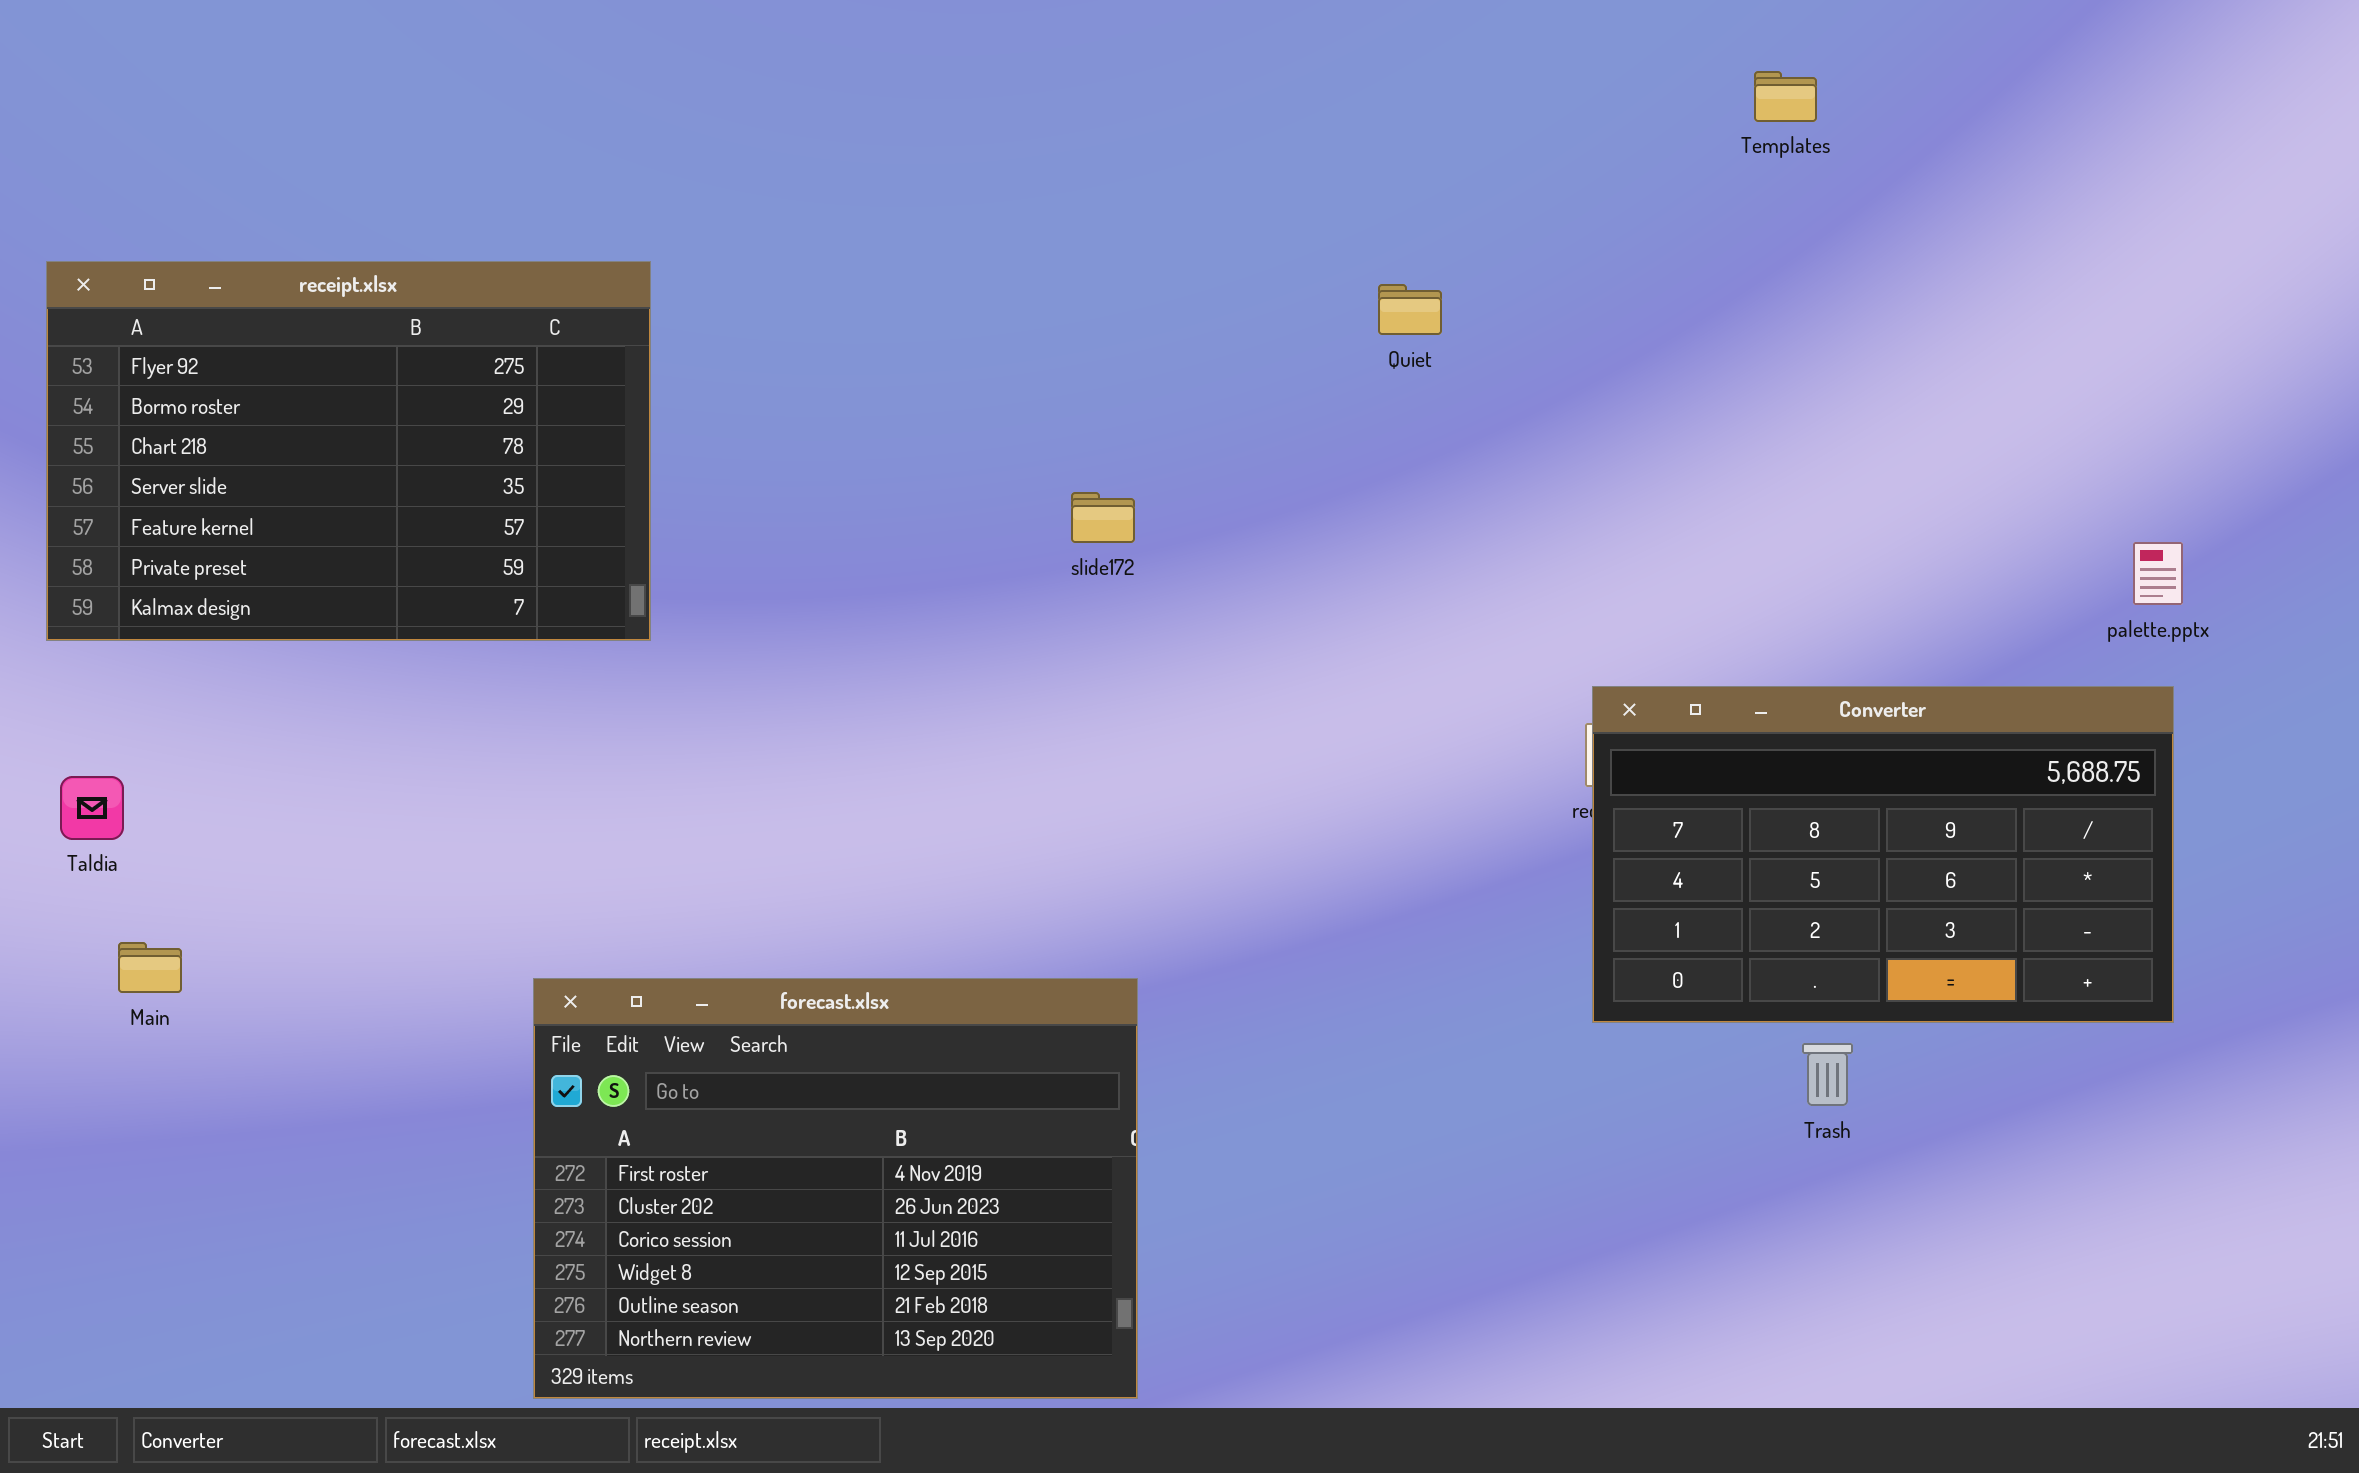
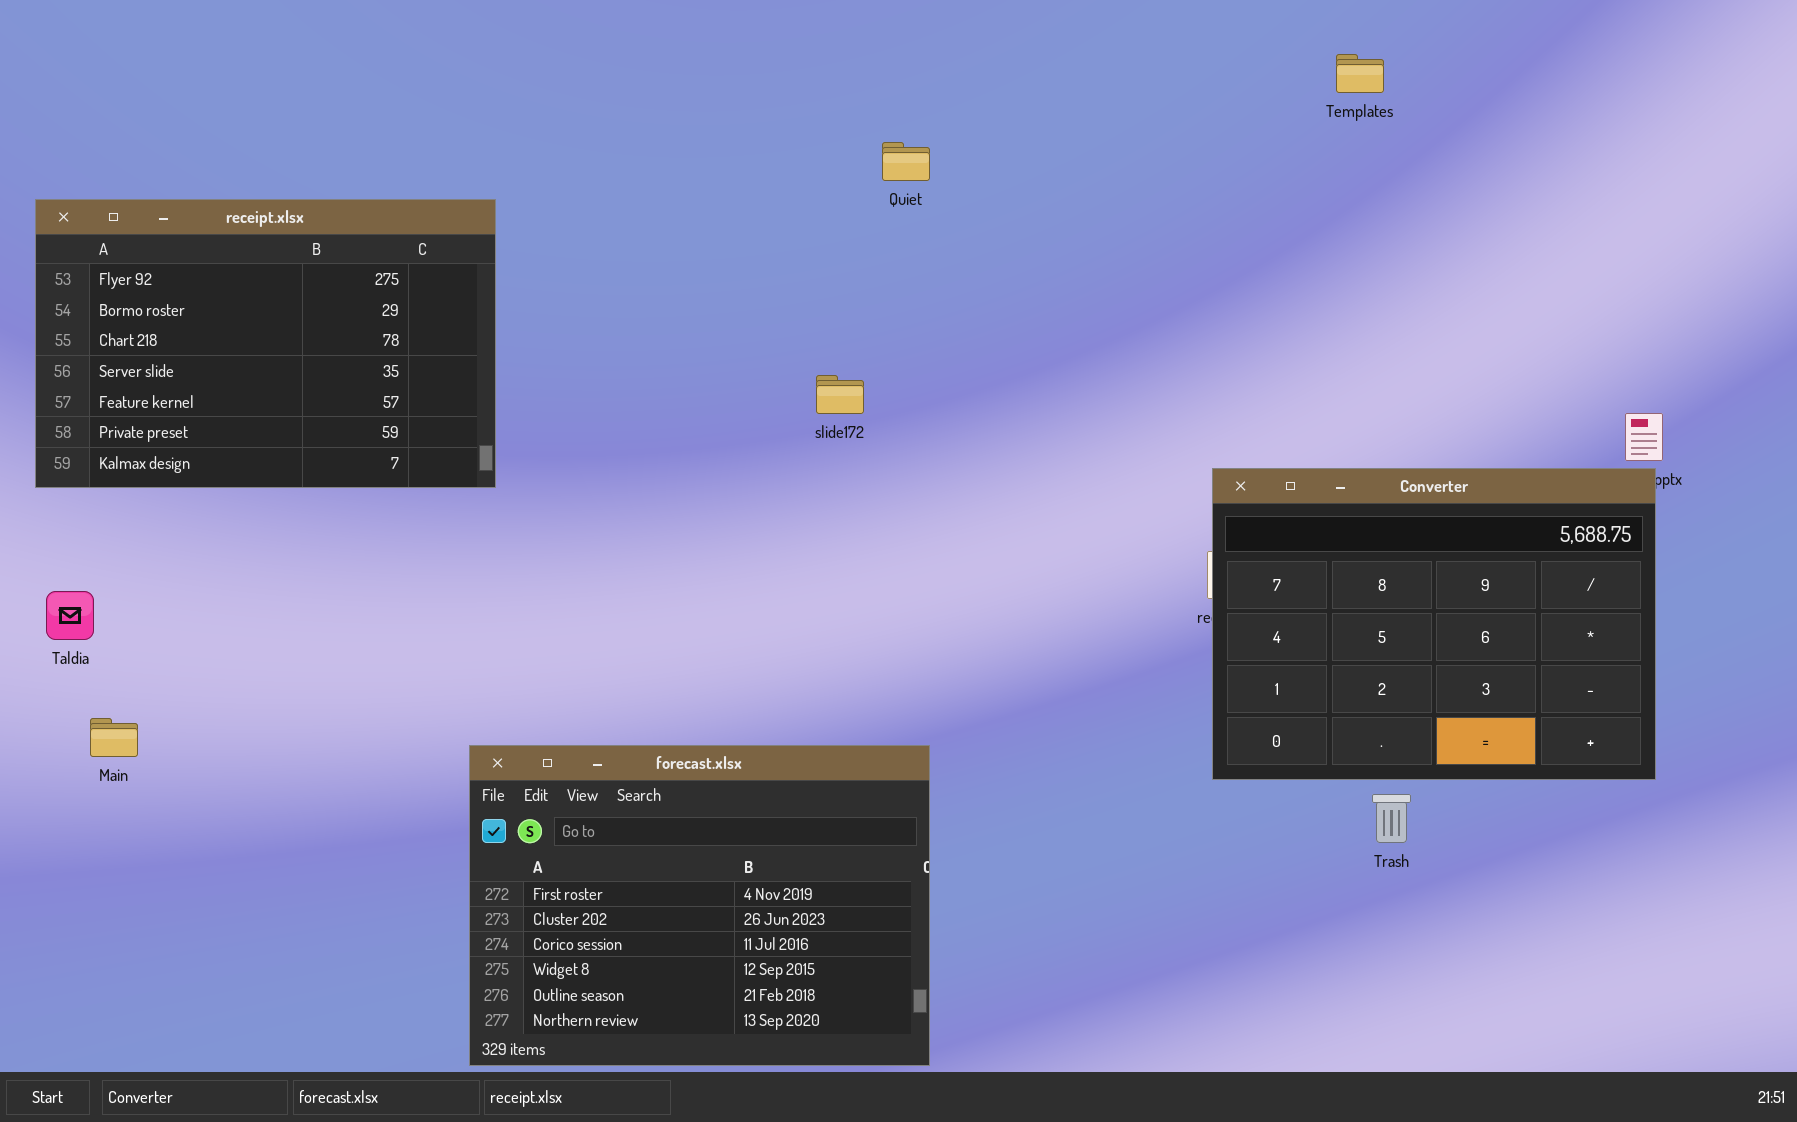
Quiet: [1378,284,1442,335] -> [882,142,930,181], moved
Converter: [1592,686,2174,1023] -> [1212,468,1656,780], resized
forecast.xlsx: [533,978,1138,1399] -> [469,745,930,1066], moved

